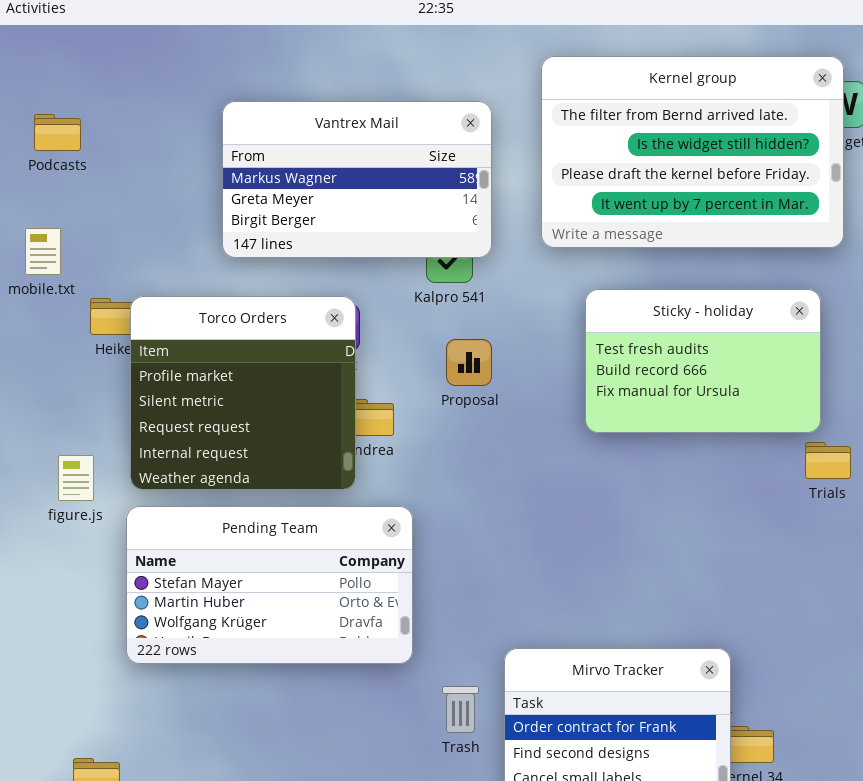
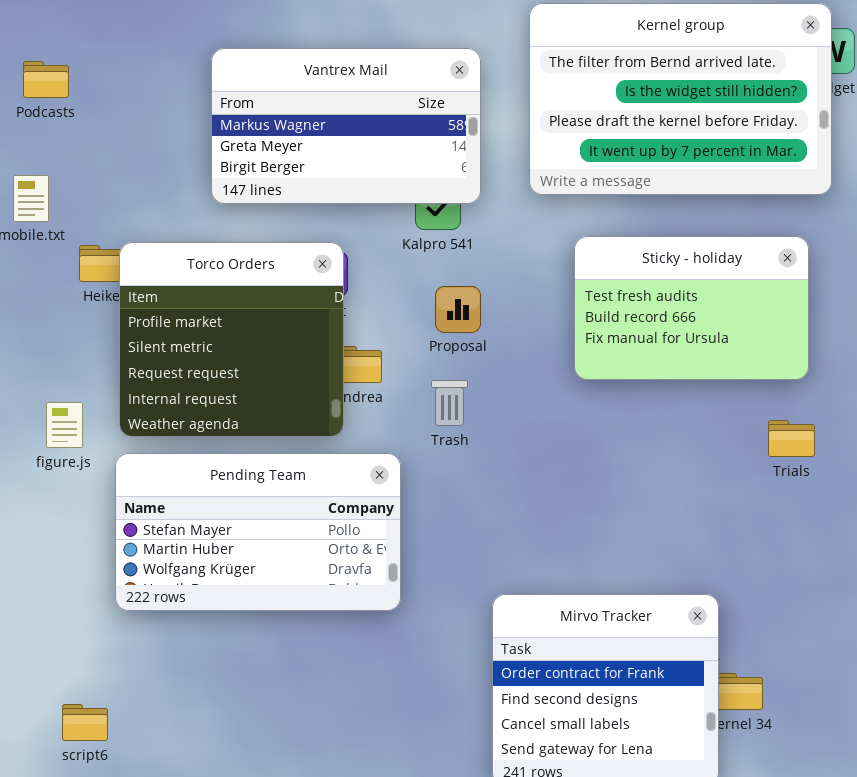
Trials: [805,442,851,479] -> [768,420,815,457], moved
Trash: [442,686,479,733] -> [431,380,468,426], moved

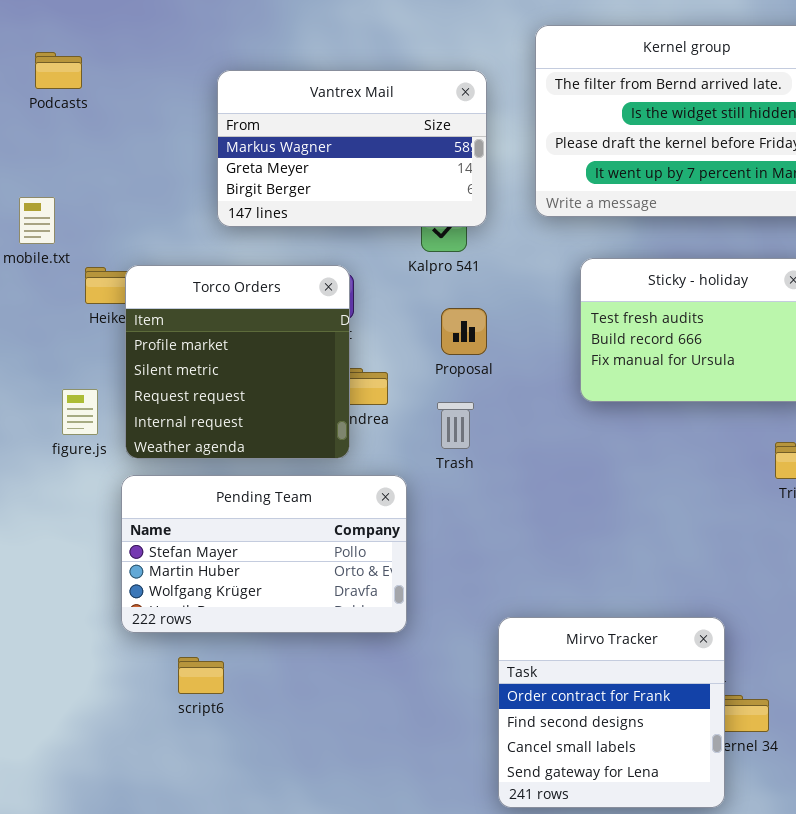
Podcasts: [23,61,69,98] -> [35,52,82,89], moved
figure.js: [46,402,83,448] -> [62,389,98,435], moved
script6: [62,704,108,741] -> [178,657,224,694], moved

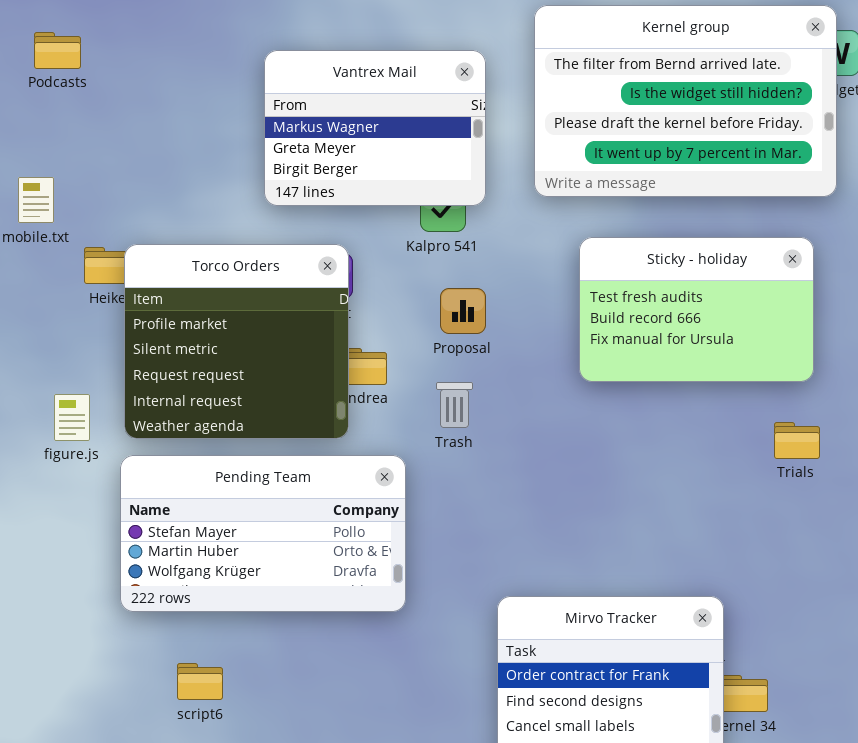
Vantrex Mail: [217,70,487,227] -> [264,50,486,206], resized
figure.js: [62,389,98,435] -> [54,394,90,441], moved
script6: [178,657,224,694] -> [177,663,223,700], moved

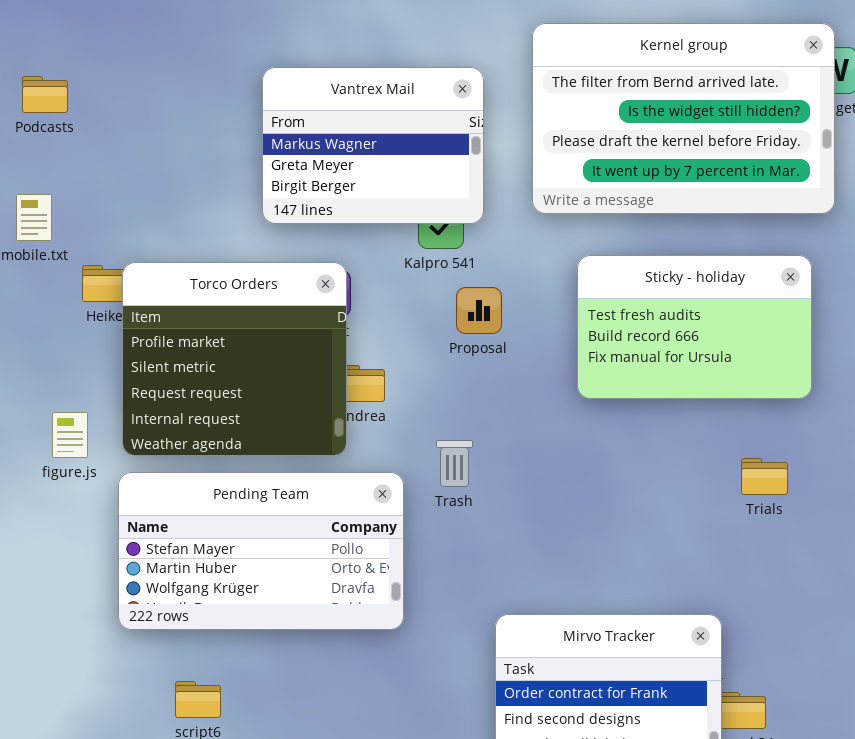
Podcasts: [34,32,81,69] -> [22,76,68,113], moved
Proposal: [440,288,486,334] -> [456,287,502,334], moved
Trash: [436,382,473,428] -> [436,440,473,487], moved
Trials: [774,422,820,459] -> [741,458,788,495], moved

